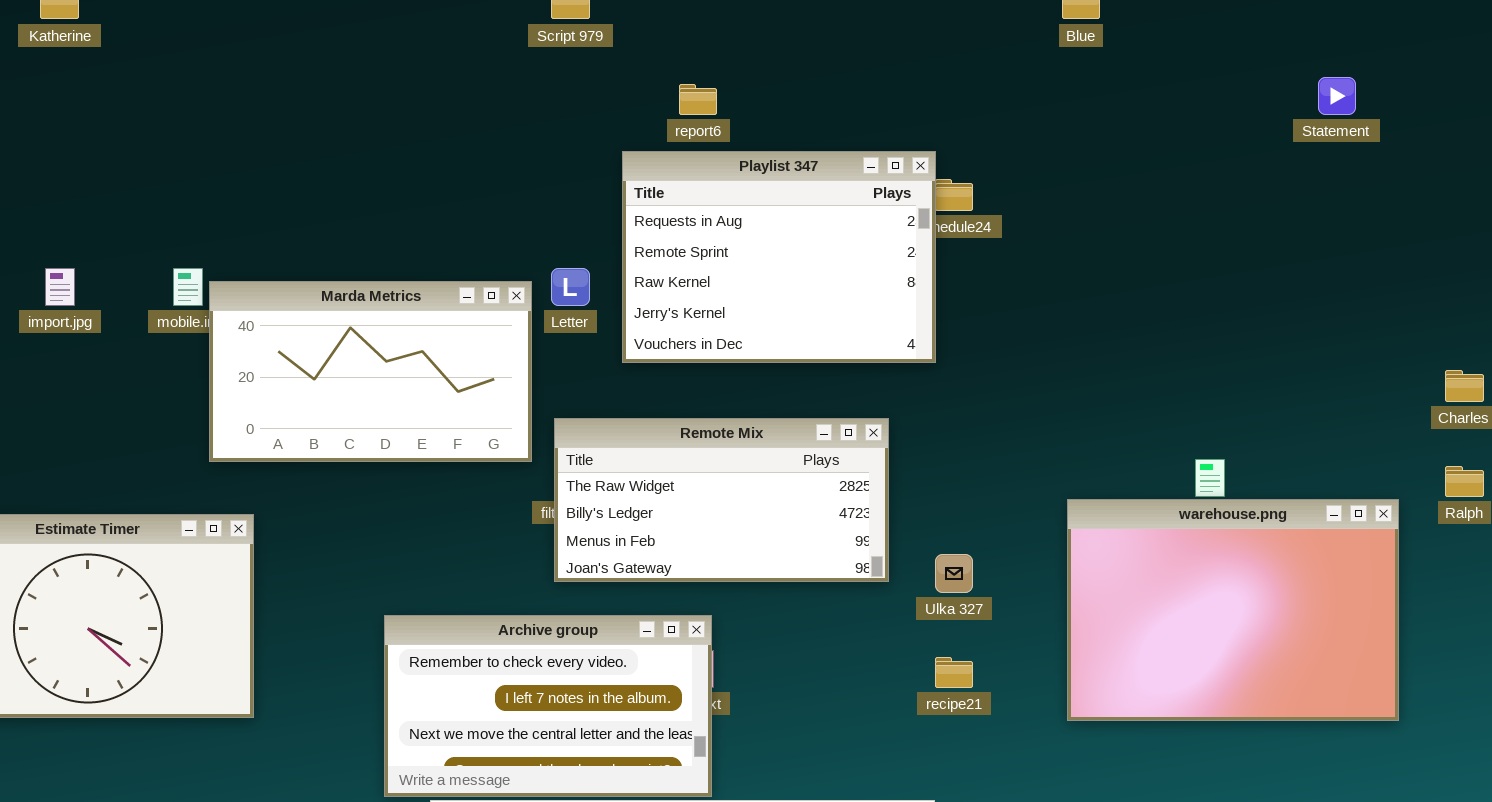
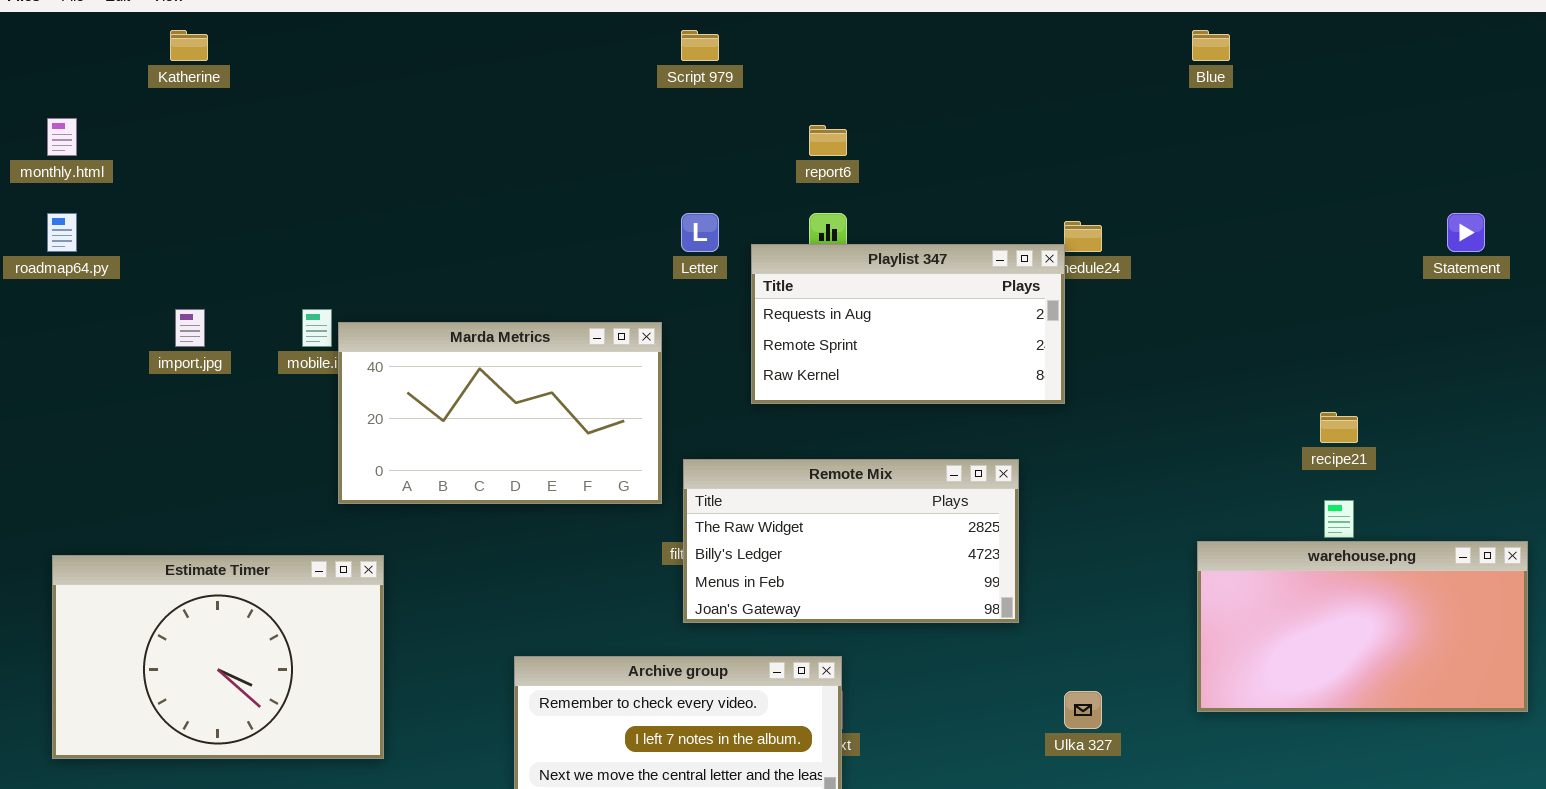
Statement: [1318,77,1356,115] -> [1447,213,1485,252], moved
Playlist 347: [622,151,936,363] -> [751,244,1065,404], resized
Letter: [551,268,590,306] -> [681,213,719,252], moved
warehouse.png: [1067,499,1399,721] -> [1197,541,1528,712], resized
Ulka 327: [935,554,973,593] -> [1064,691,1102,729], moved
recipe21: [935,657,973,688] -> [1320,412,1358,443], moved

